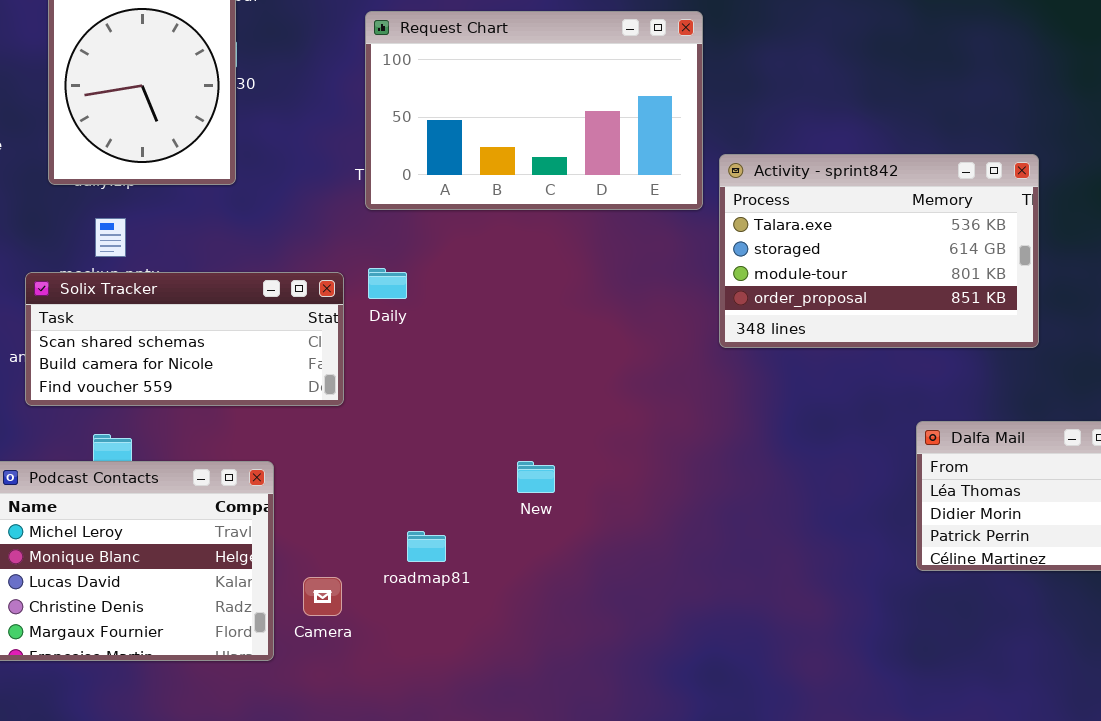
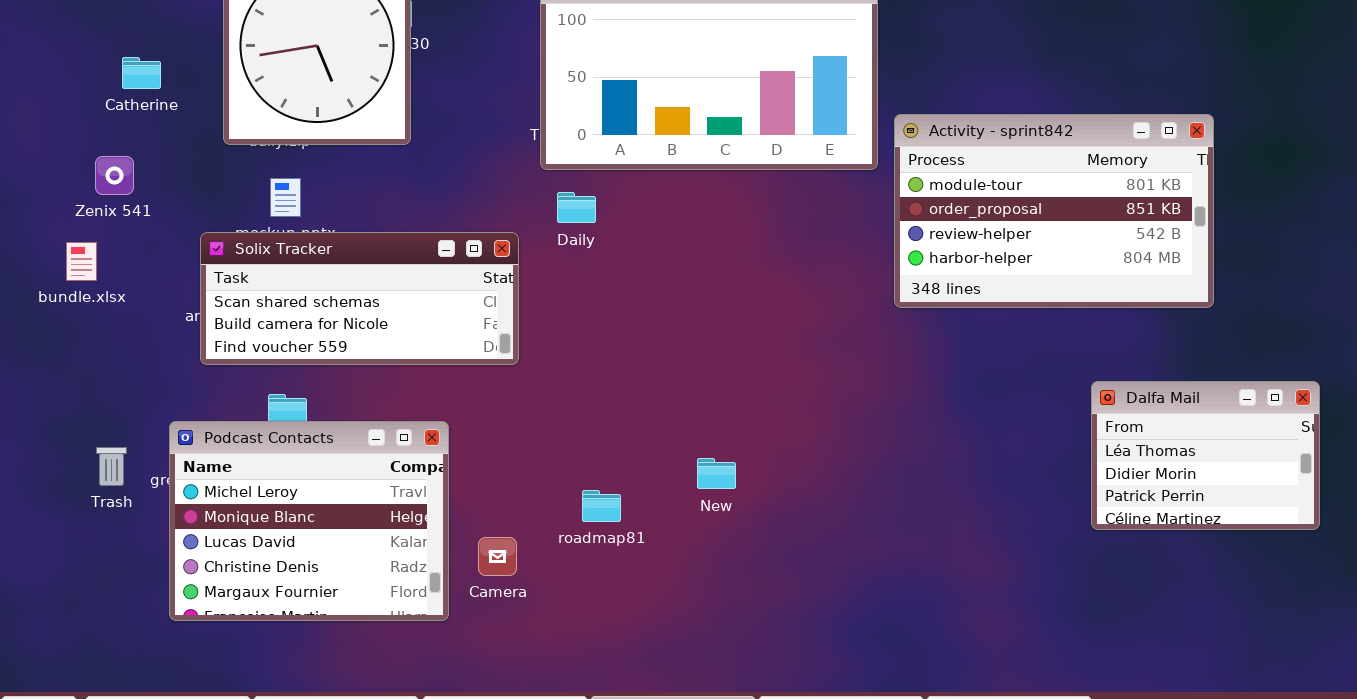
Activity - sprint842: [719,154,1039,348] -> [894,114,1214,308], scrolled down 2 rows
Daily: [368,268,407,299] -> [557,192,596,223], moved
New: [517,461,555,493] -> [697,458,736,489], moved

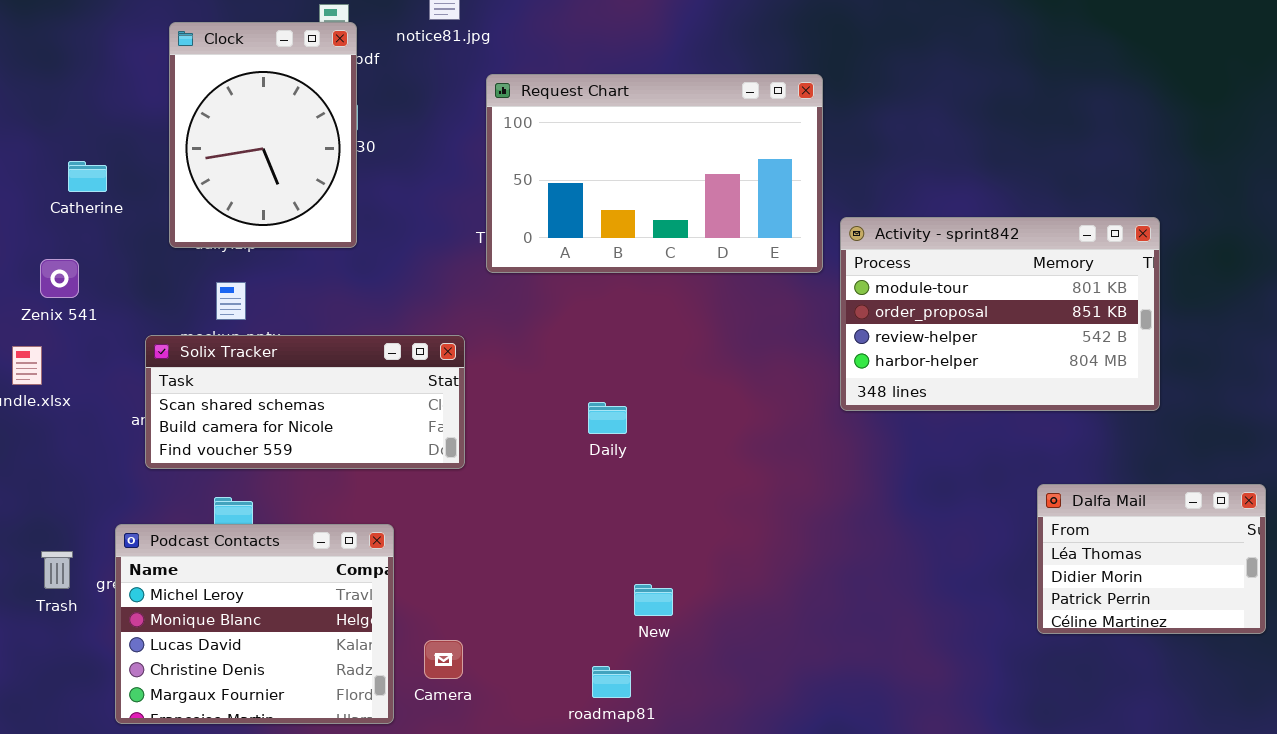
Daily: [557,192,596,223] -> [588,402,627,434], moved
New: [697,458,736,489] -> [634,584,673,616], moved
roadmap81: [582,490,621,522] -> [592,666,631,698], moved

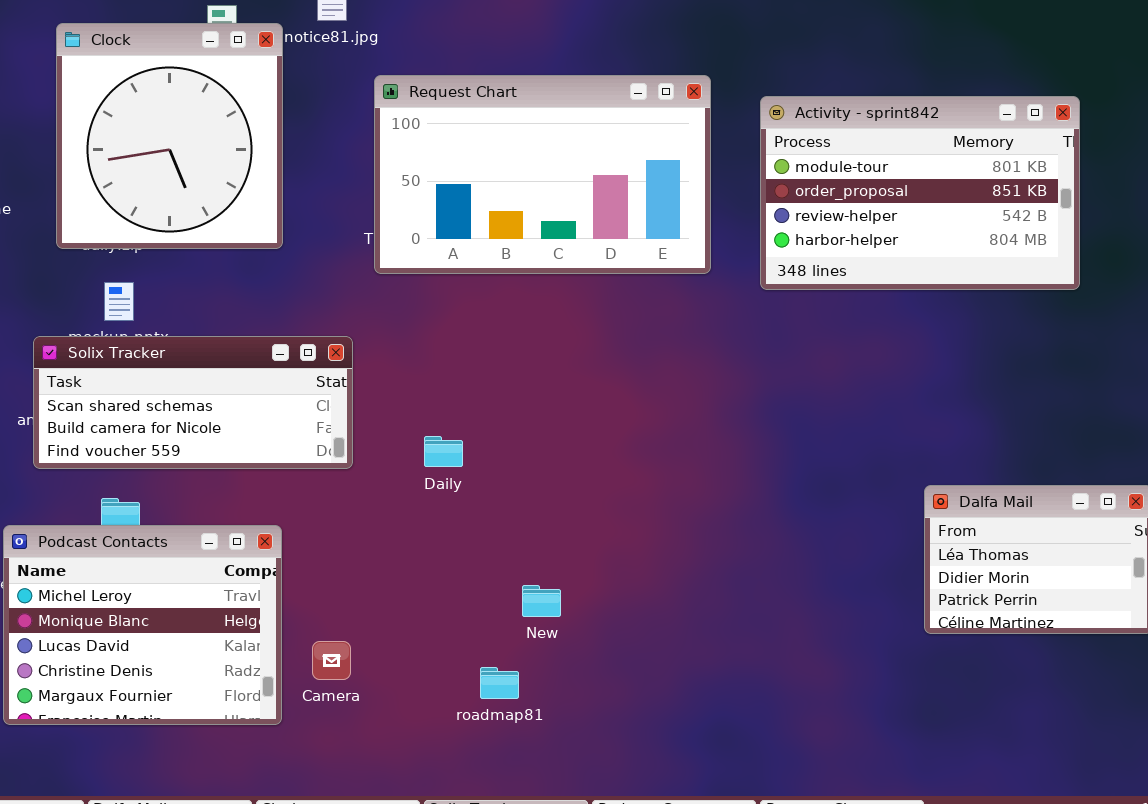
Clock: [169,22,357,248] -> [56,23,283,249], resized
Activity - sprint842: [840,217,1160,411] -> [760,96,1080,290], moved
Daily: [588,402,627,434] -> [424,436,463,467], moved

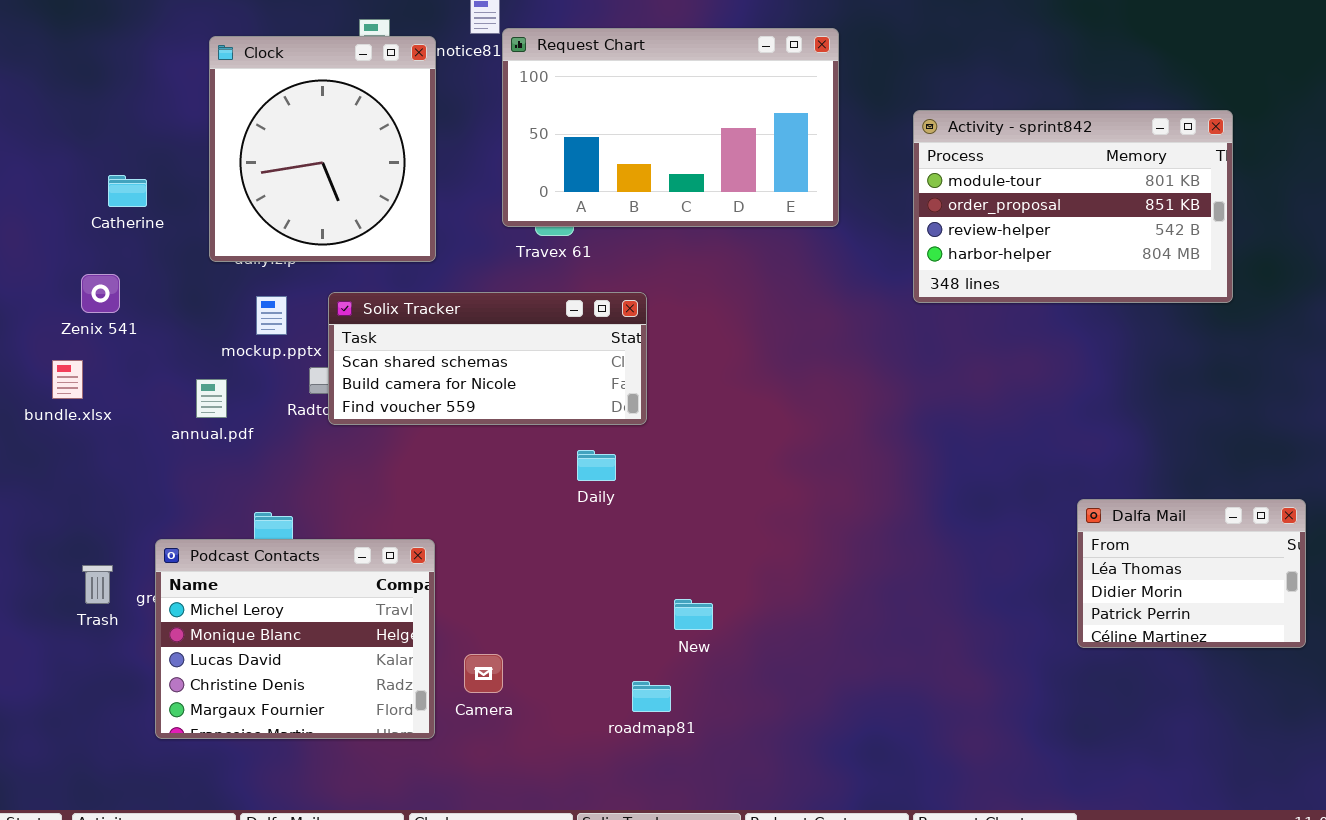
Request Chart: [374,75,711,274] -> [502,28,839,227], moved
Solix Tracker: [33,336,353,469] -> [328,292,647,425], moved

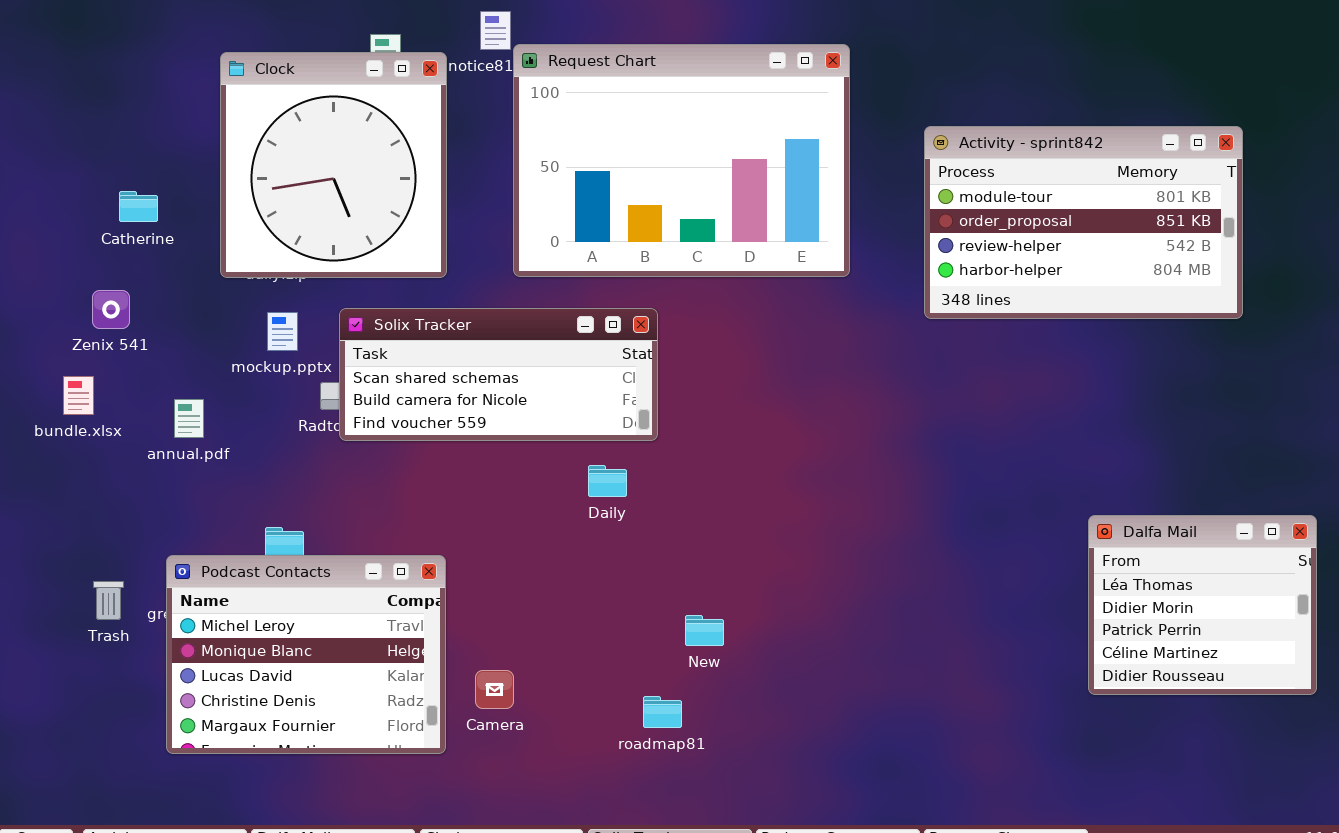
Request Chart: [502,28,839,227] -> [513,44,850,277], resized
annual.pdf: [196,379,227,418] -> [174,399,204,438], moved
Dalfa Mail: [1077,499,1306,648] -> [1088,515,1317,695], resized

